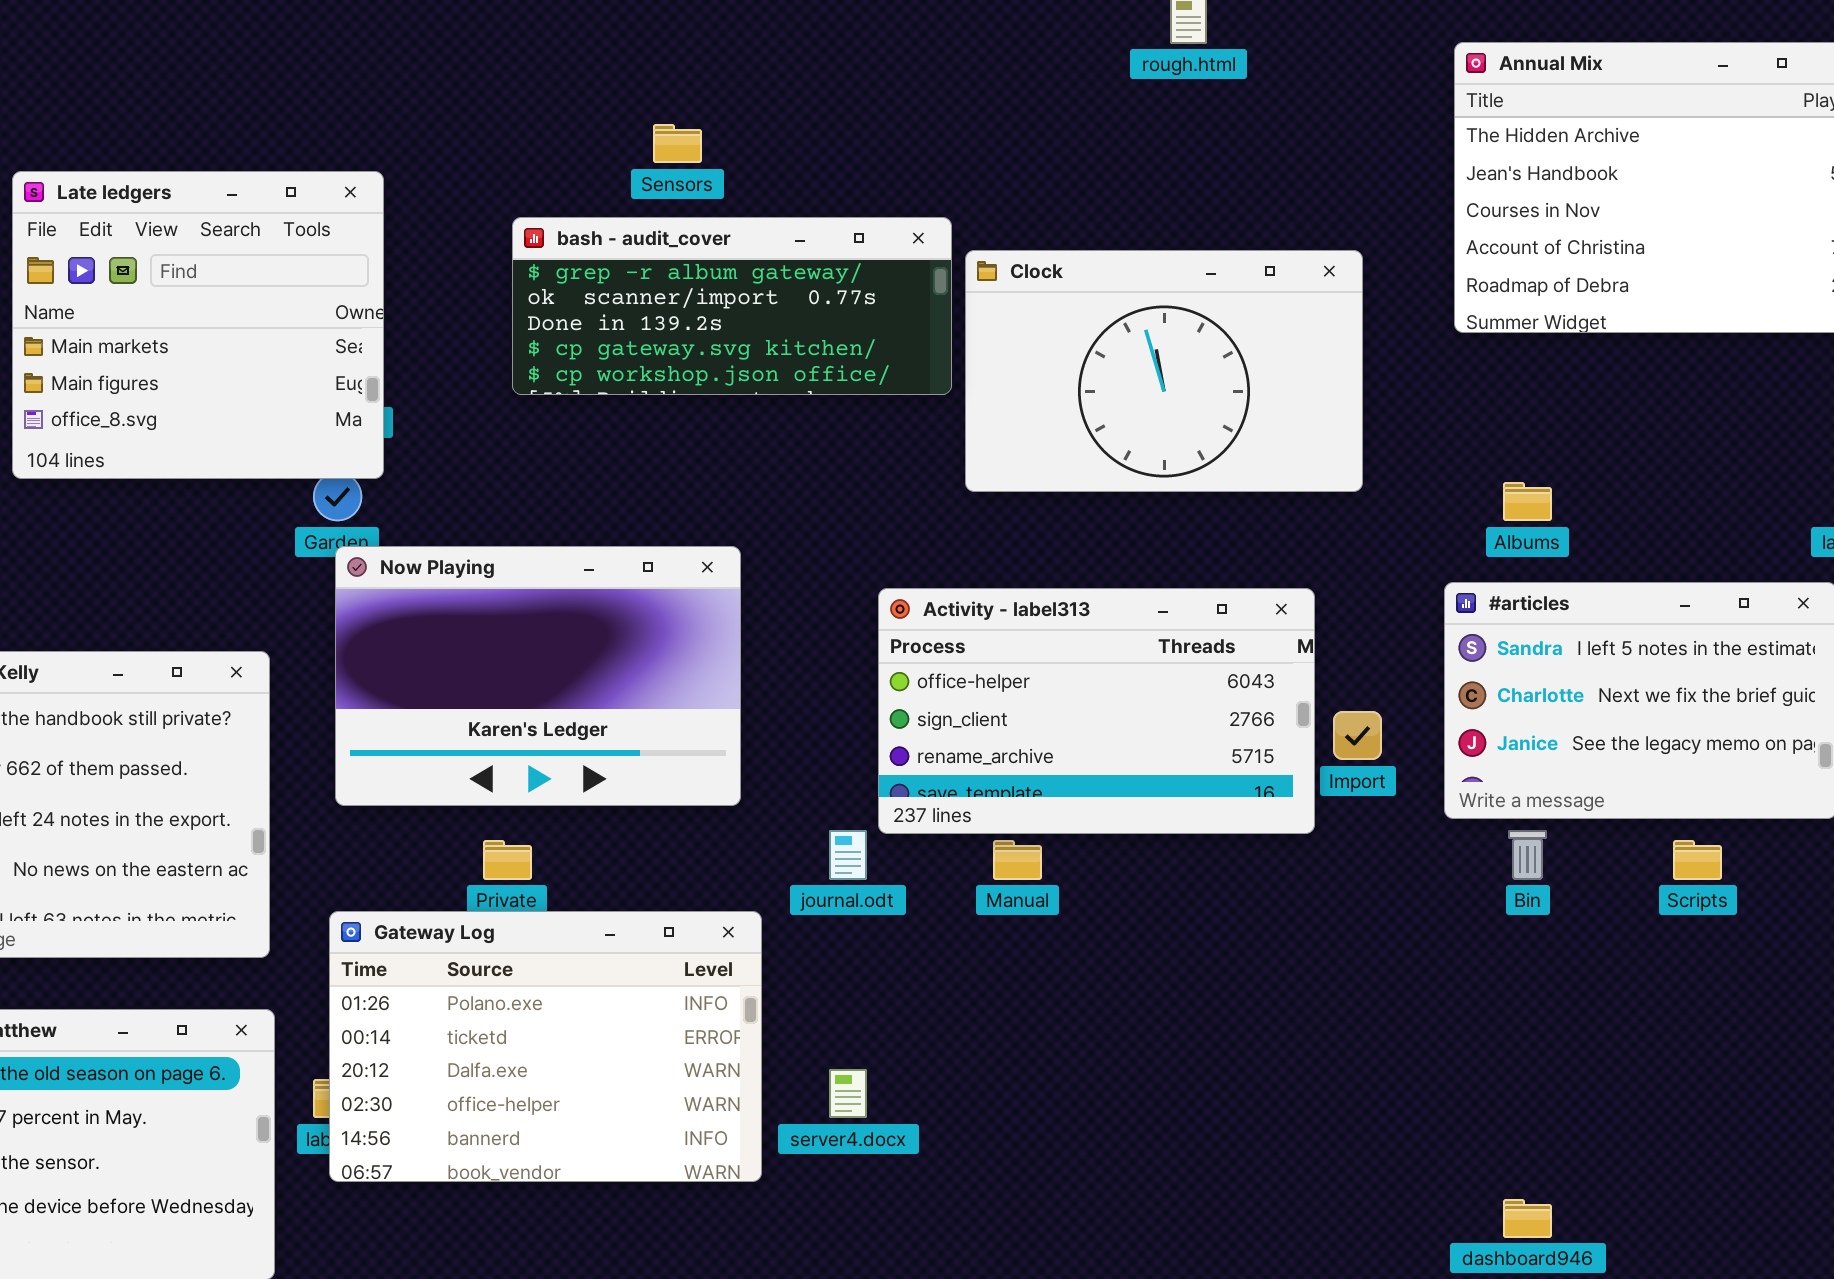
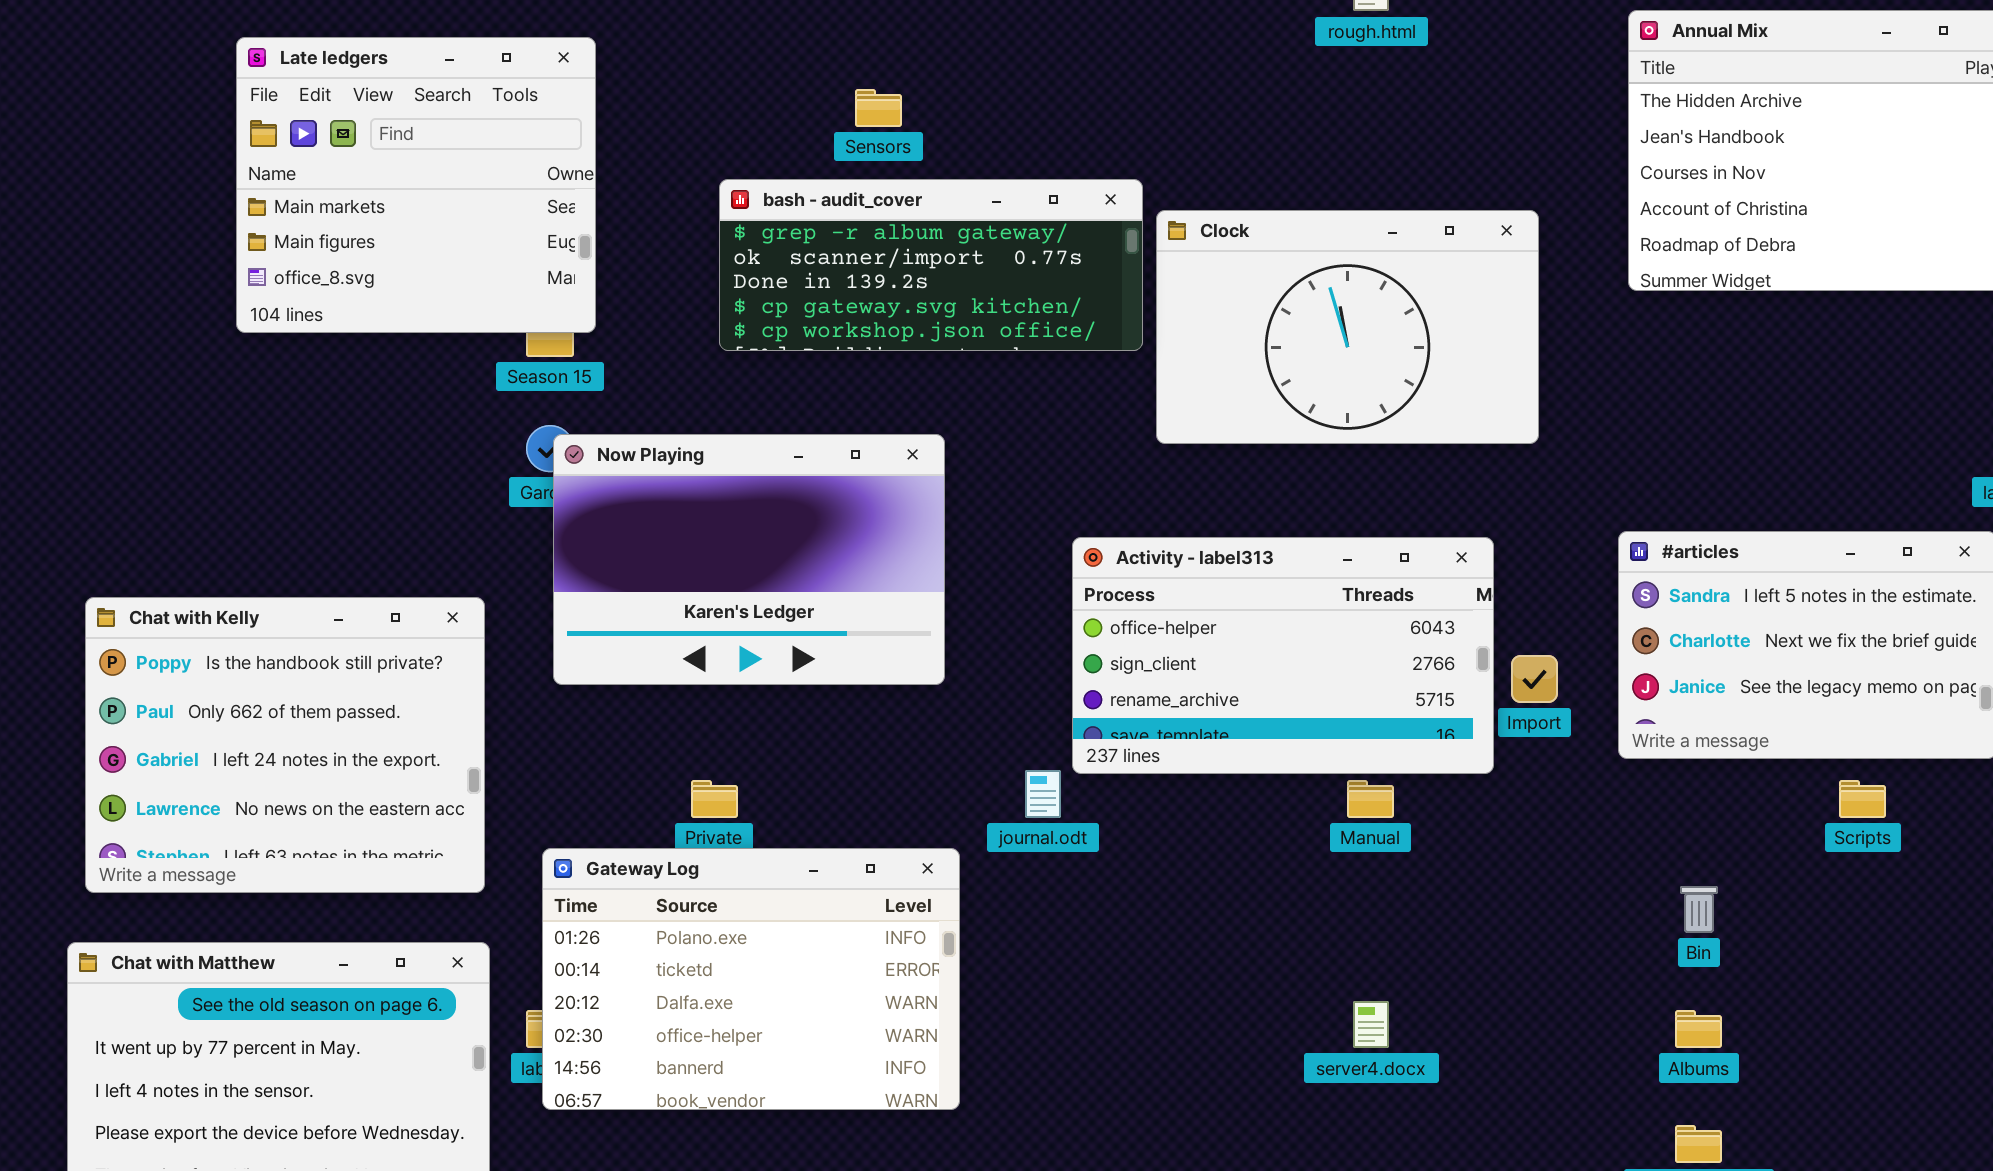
Late ledgers: [12,171,384,479] -> [236,37,596,333], moved
Albums: [1503,482,1552,521] -> [1675,1010,1722,1048], moved
Now Playing: [335,546,741,806] -> [553,434,945,685], moved
Bin: [1508,830,1547,880] -> [1680,886,1718,933], moved
Manual: [993,840,1042,880] -> [1347,780,1394,818], moved
server4.docx: [829,1069,867,1118] -> [1353,1001,1389,1048], moved

